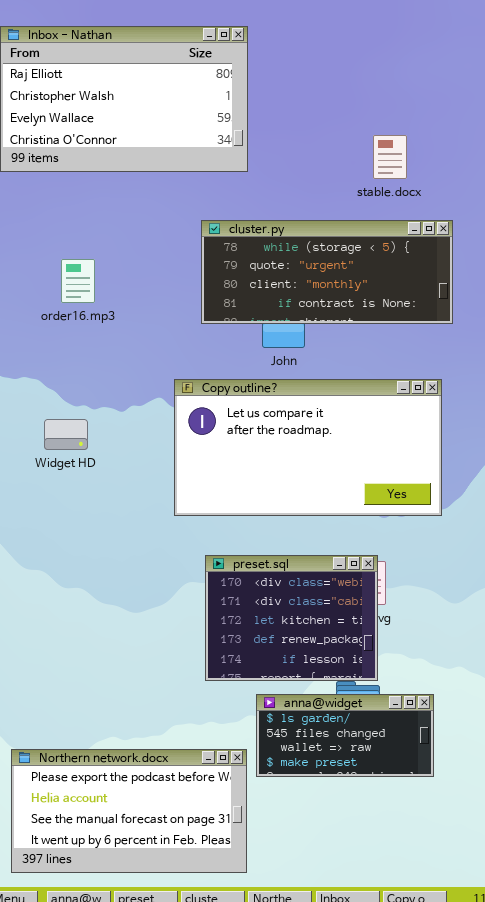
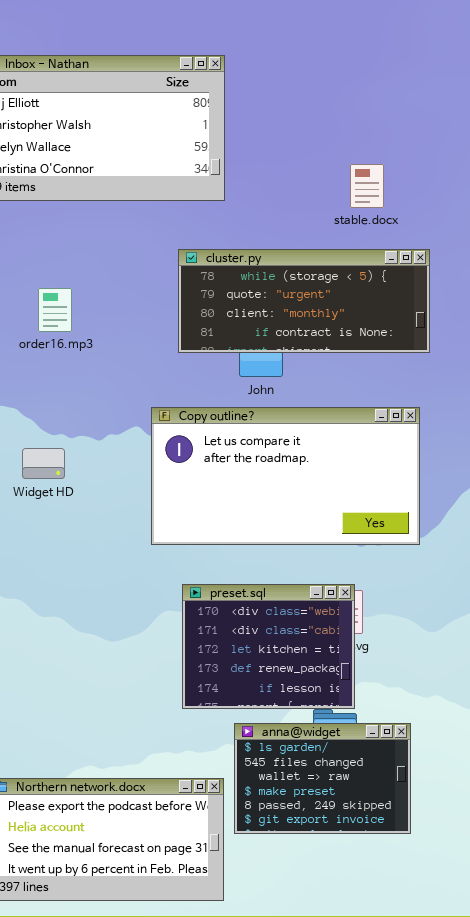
anna@widget: [256,694,434,777] -> [234,723,411,834], resized

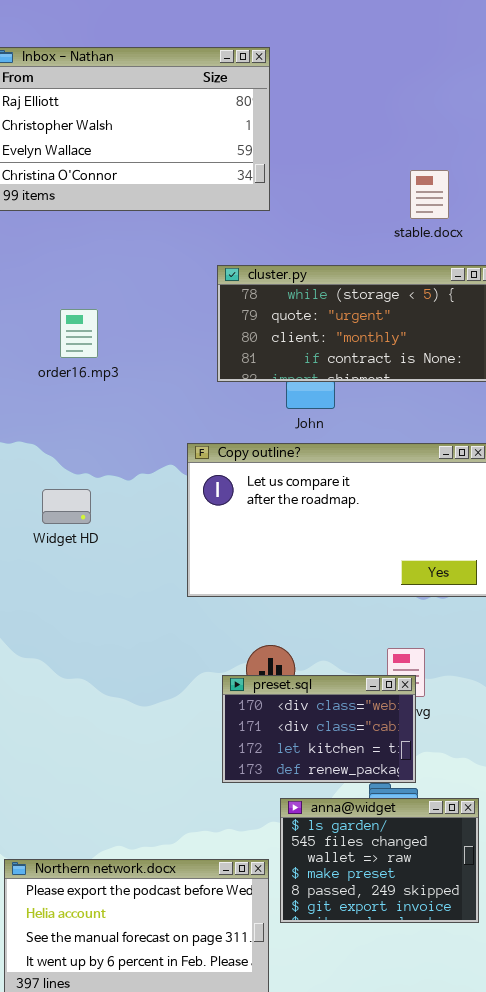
preset.sql: [182,584,355,709] -> [222,675,416,783], resized

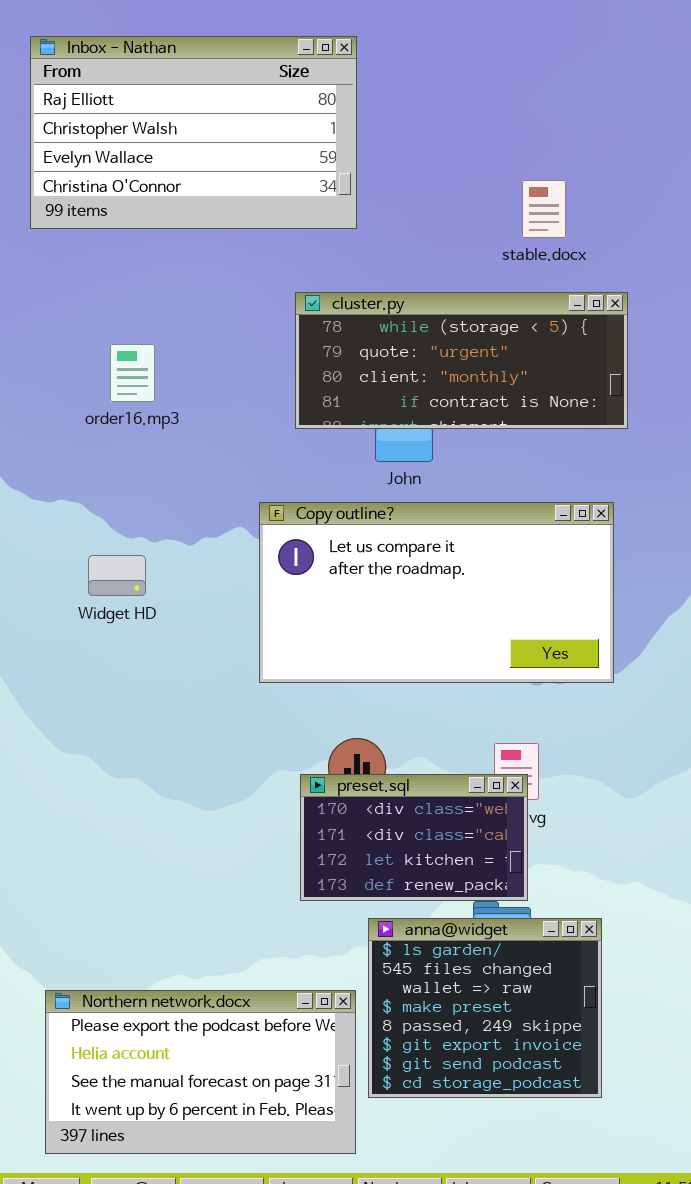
anna@widget: [280,798,479,923] -> [368,918,602,1098], resized

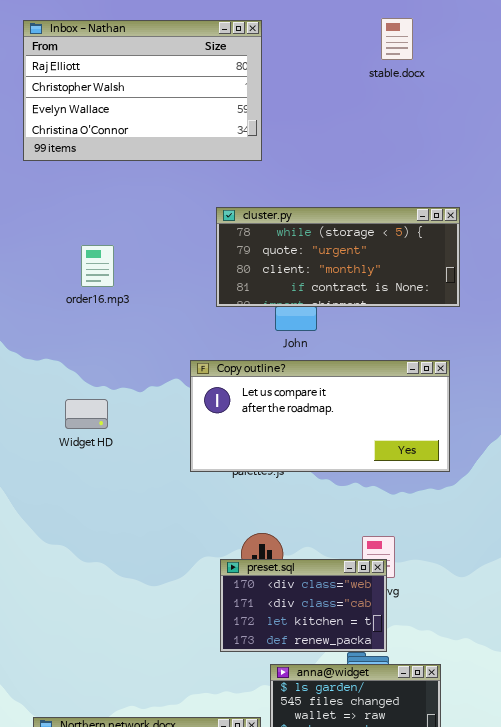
stable.docx: [522,180,566,238] -> [381,18,413,60], moved
Copy outline?: [259,502,614,683] -> [190,360,450,472], resized

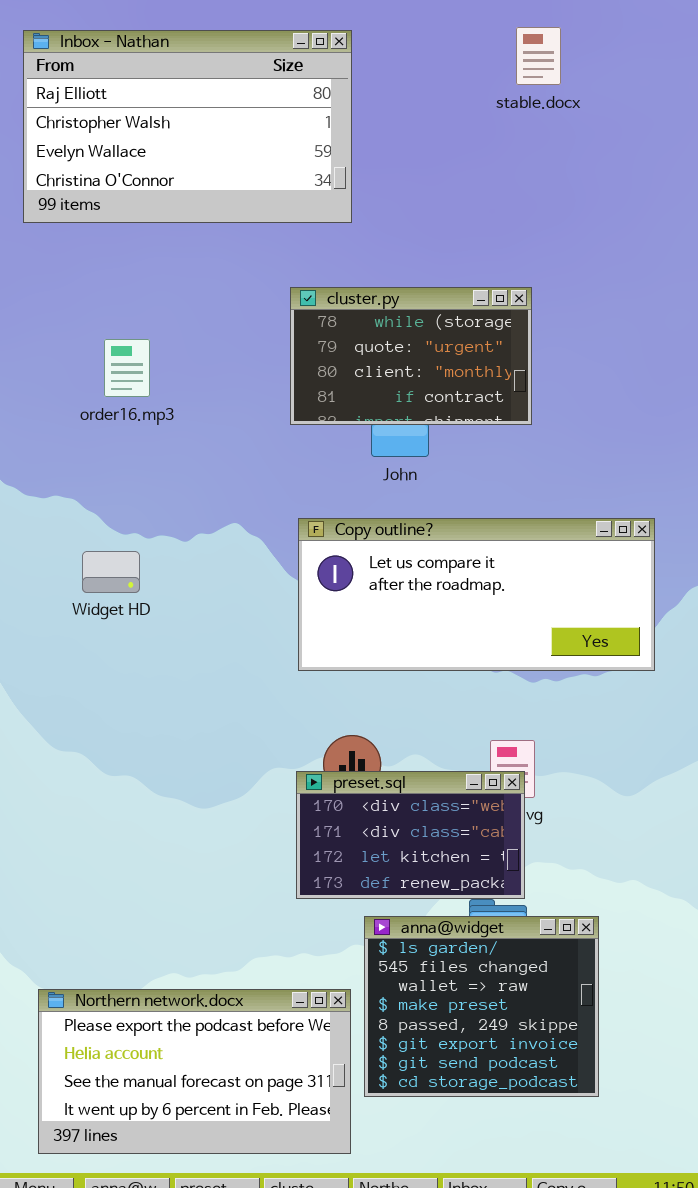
cluster.py: [216,207,460,307] -> [290,287,532,425], resized
Copy outline?: [190,360,450,472] -> [298,518,655,671], moved

